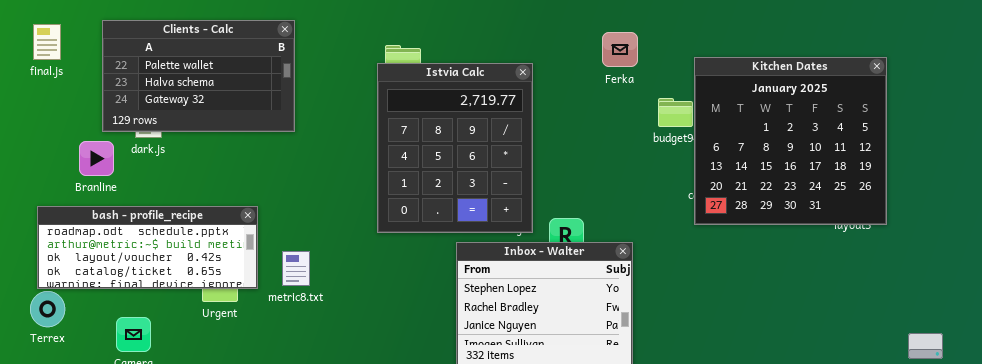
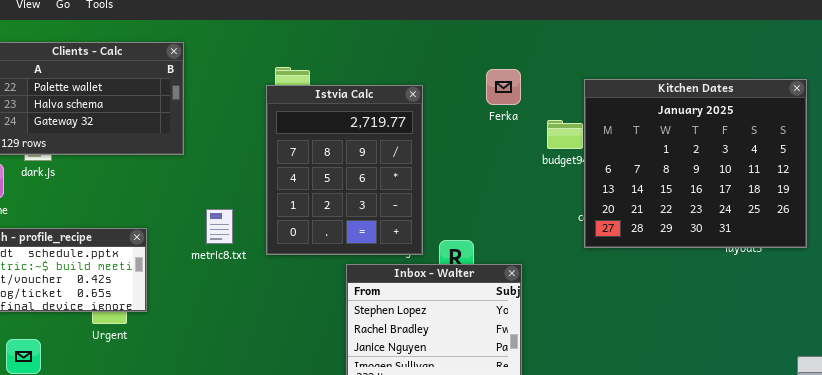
Ferka: [602,32,638,67] -> [486,69,521,105], moved
Kitchen Dates: [694,57,887,225] -> [584,79,807,248], resized
metric8.txt: [282,251,310,286] -> [206,209,233,244], moved

